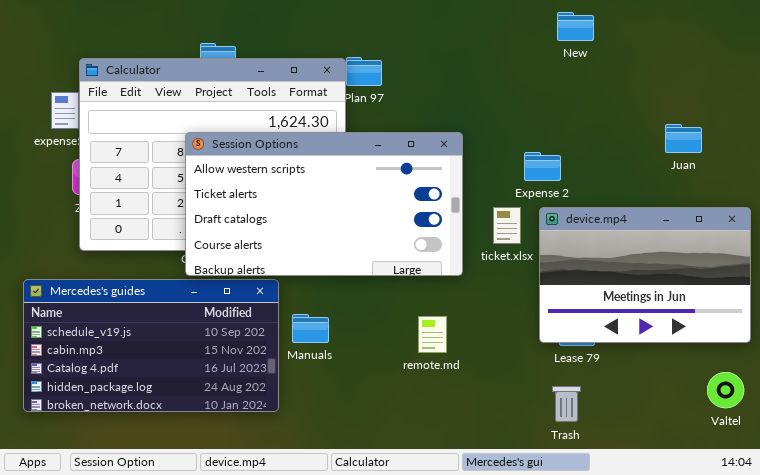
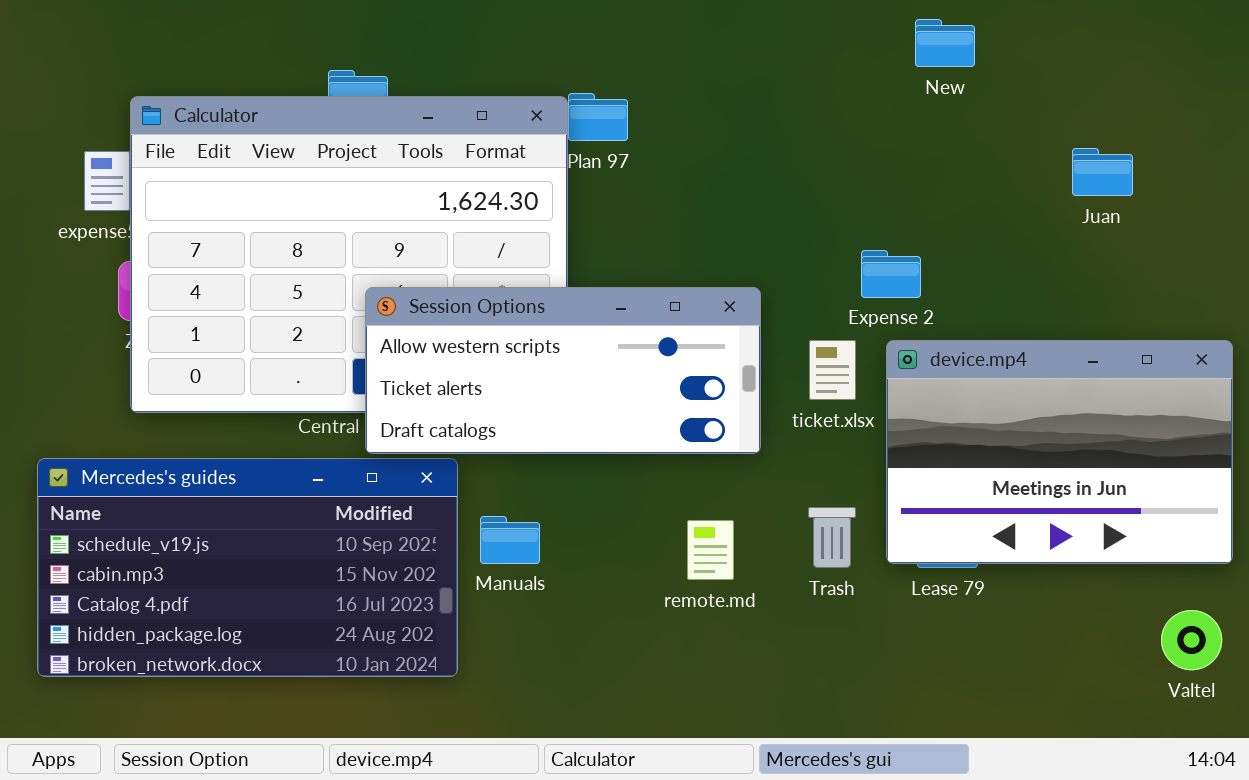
Juan: [665,124,702,153] -> [1072,148,1133,196], moved
Session Options: [185,132,463,276] -> [365,287,761,454], resized
Trash: [552,386,581,422] -> [808,507,856,568], moved

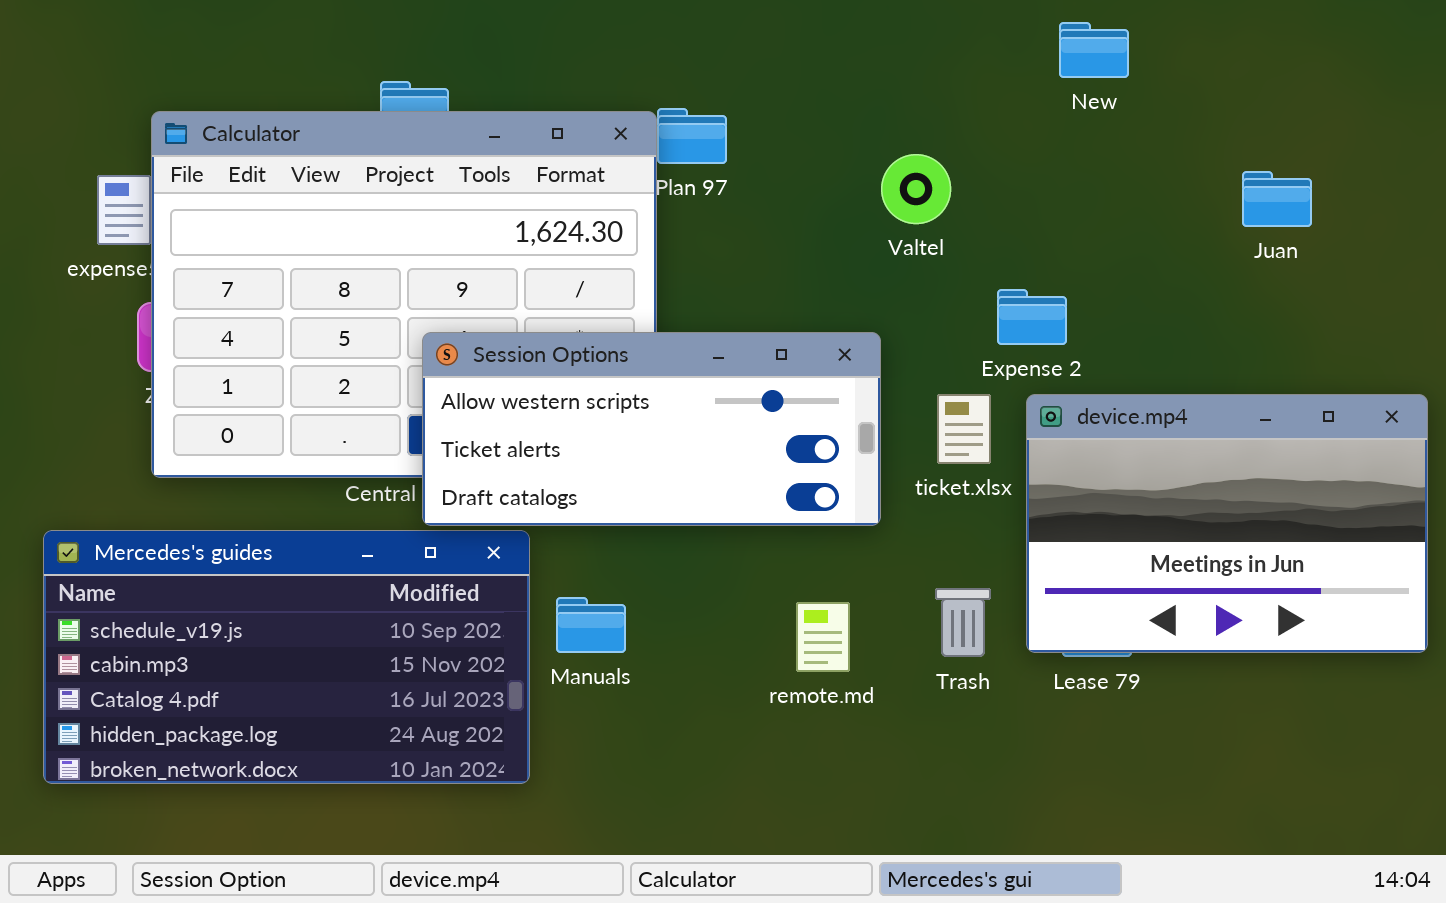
Valtel: [1161,610,1222,670] -> [881,154,951,224], moved

